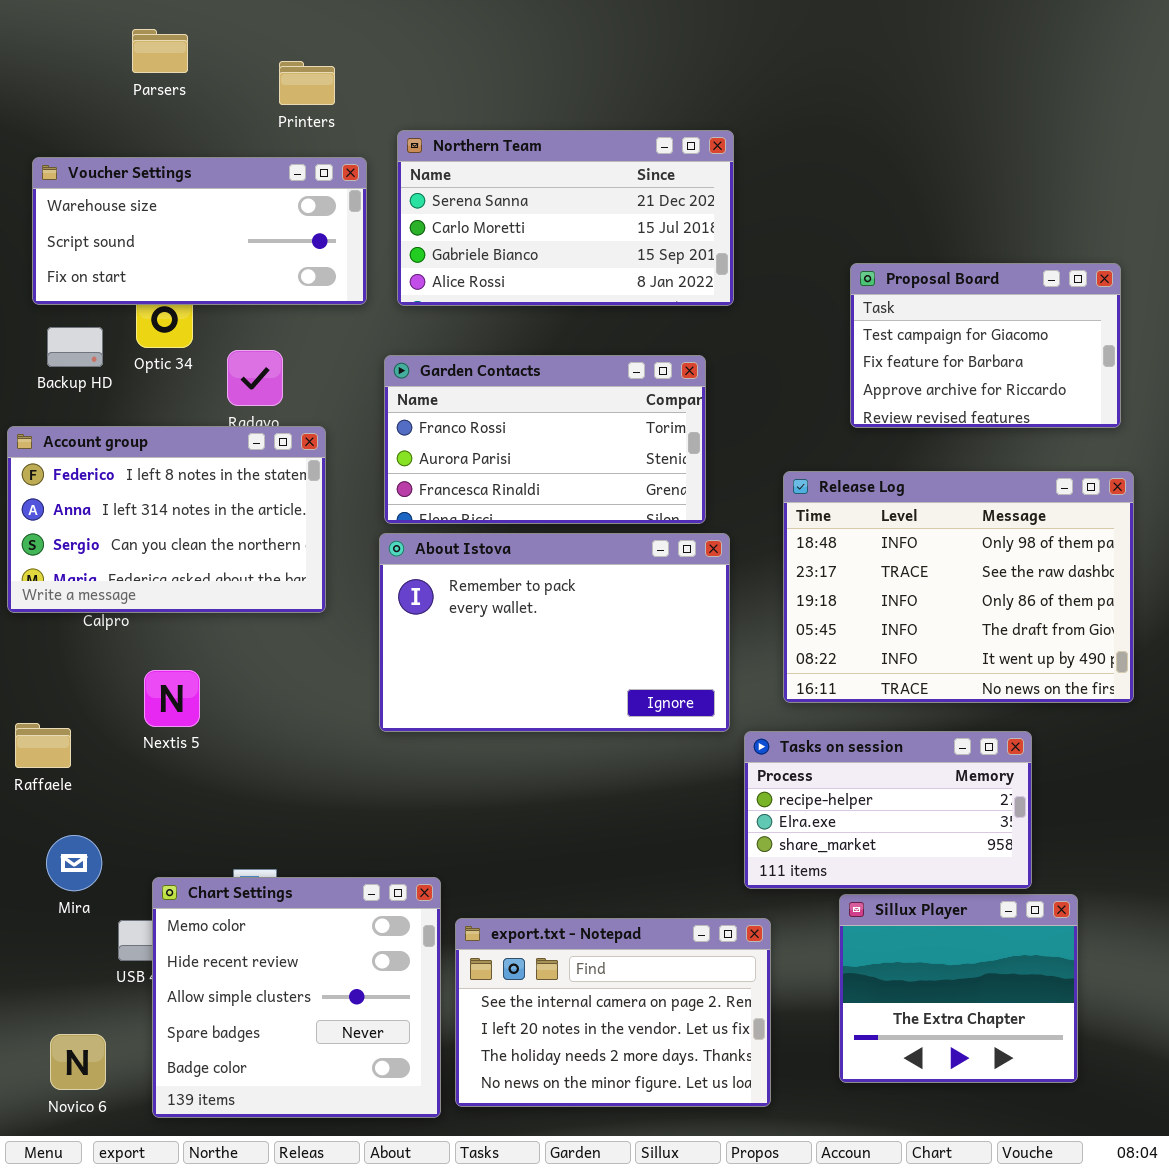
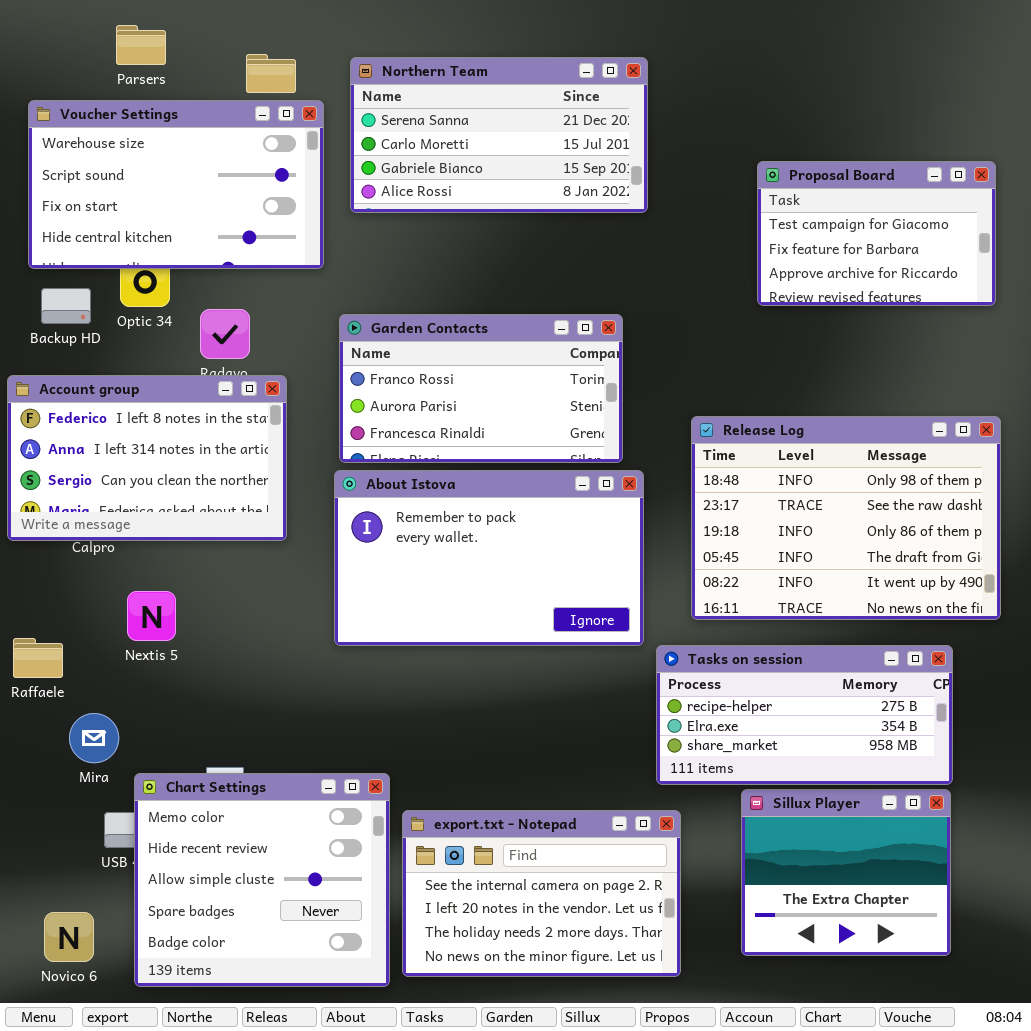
Northern Team: [397,130,734,306] -> [350,57,648,213], moved
Voucher Settings: [32,157,367,305] -> [28,100,324,269], resized
Proposal Board: [850,263,1121,428] -> [757,161,996,306], moved
Tasks on session: [744,731,1032,889] -> [656,645,953,785], resized
Mira: [46,835,102,891] -> [69,713,119,763], moved

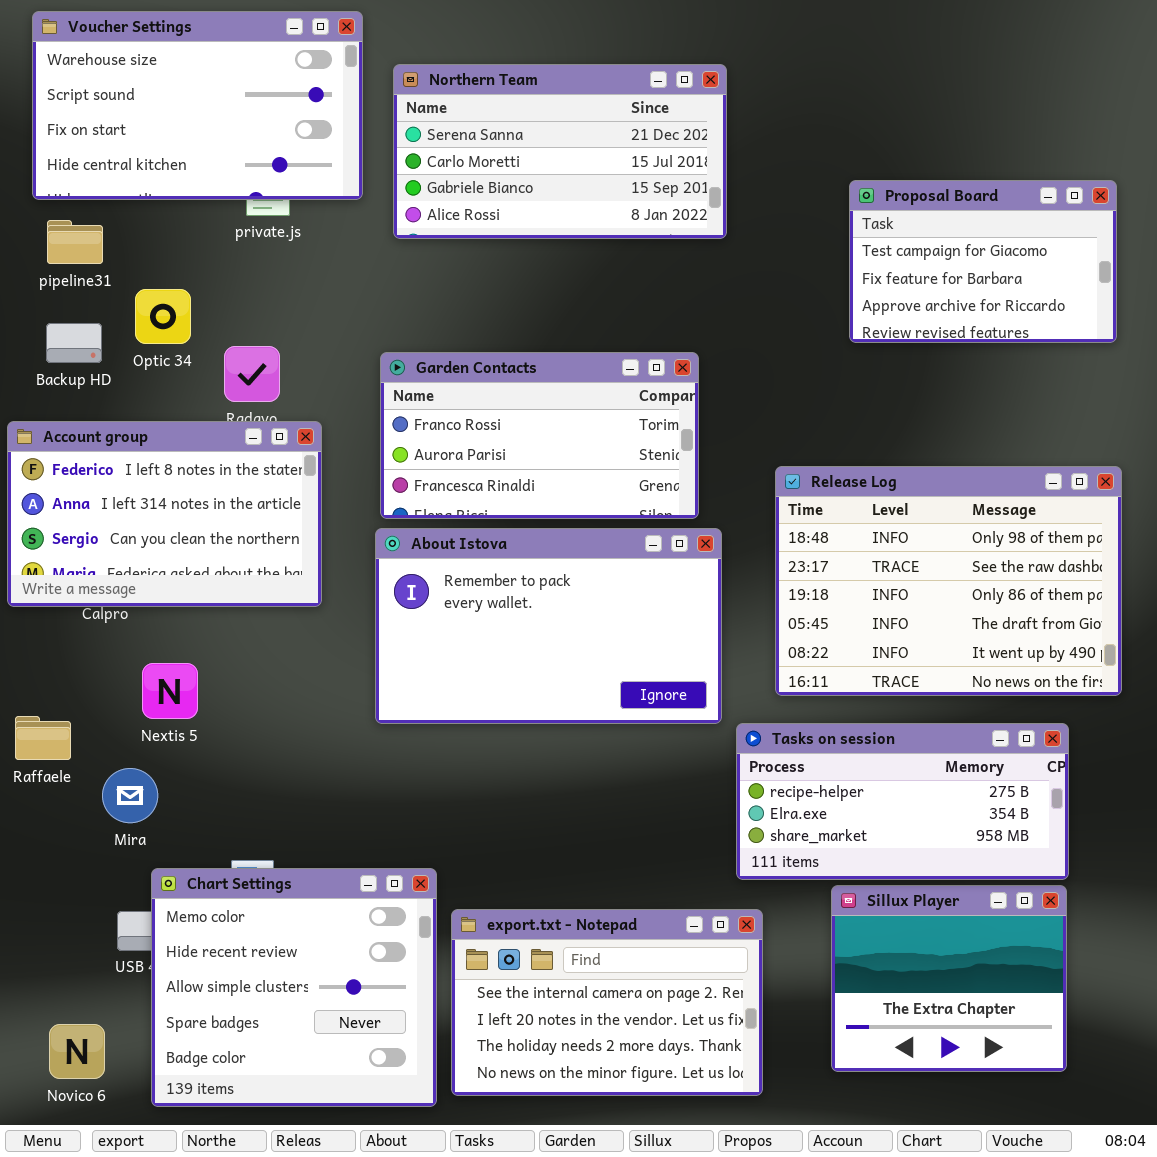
Voucher Settings: [28,100,324,269] -> [32,11,363,200], moved
Mira: [69,713,119,763] -> [102,768,158,823], moved

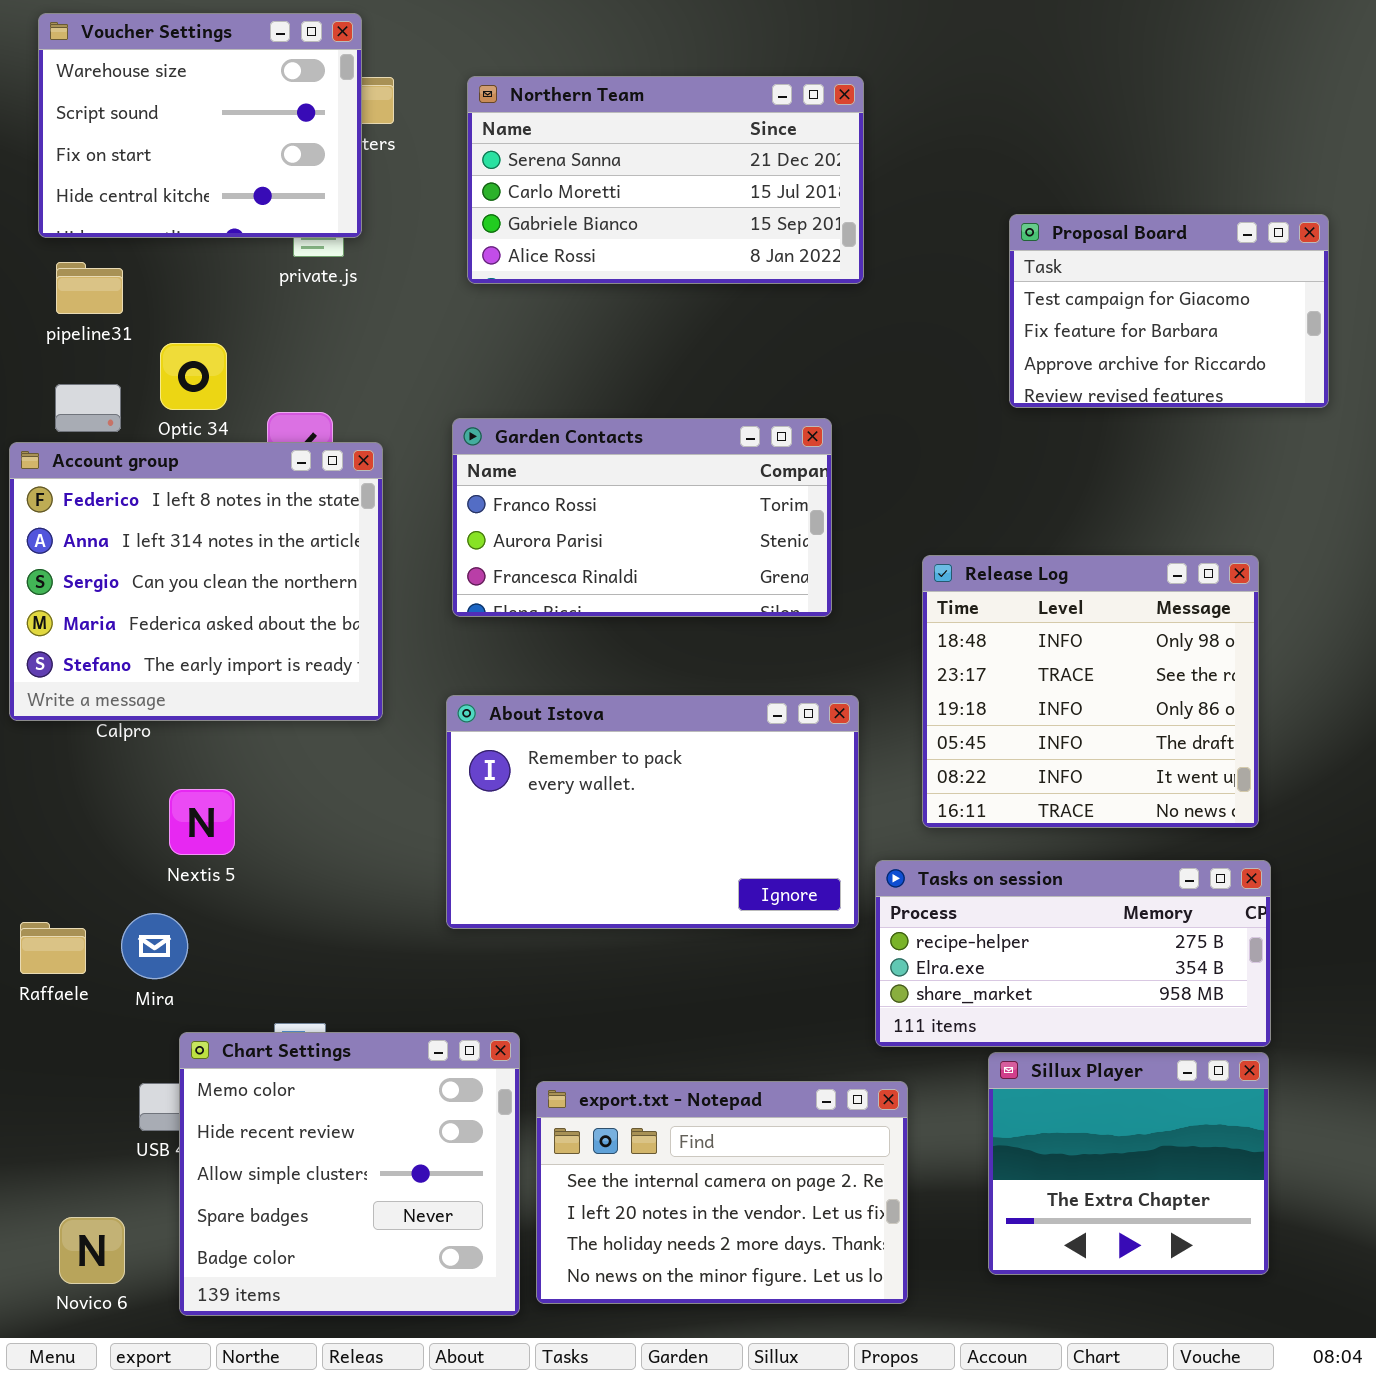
Voucher Settings: [32,11,363,200] -> [38,13,362,238], resized
Account group: [7,421,322,607] -> [9,442,383,721], resized
Release Log: [775,466,1122,696] -> [922,555,1259,828], resized
About Istova: [375,528,722,724] -> [446,695,859,929], moved
Raffaele: [15,716,71,760] -> [20,922,86,974], moved

